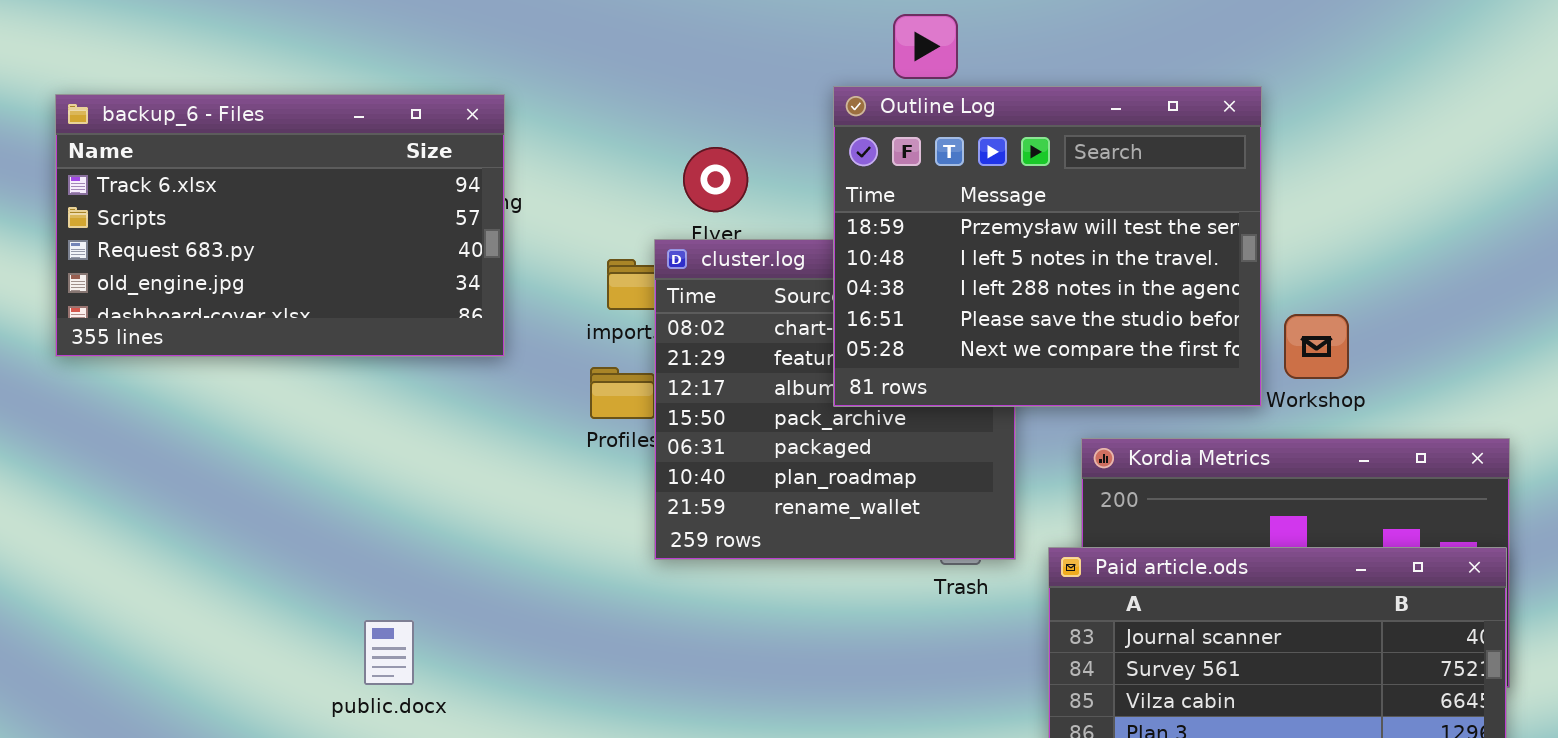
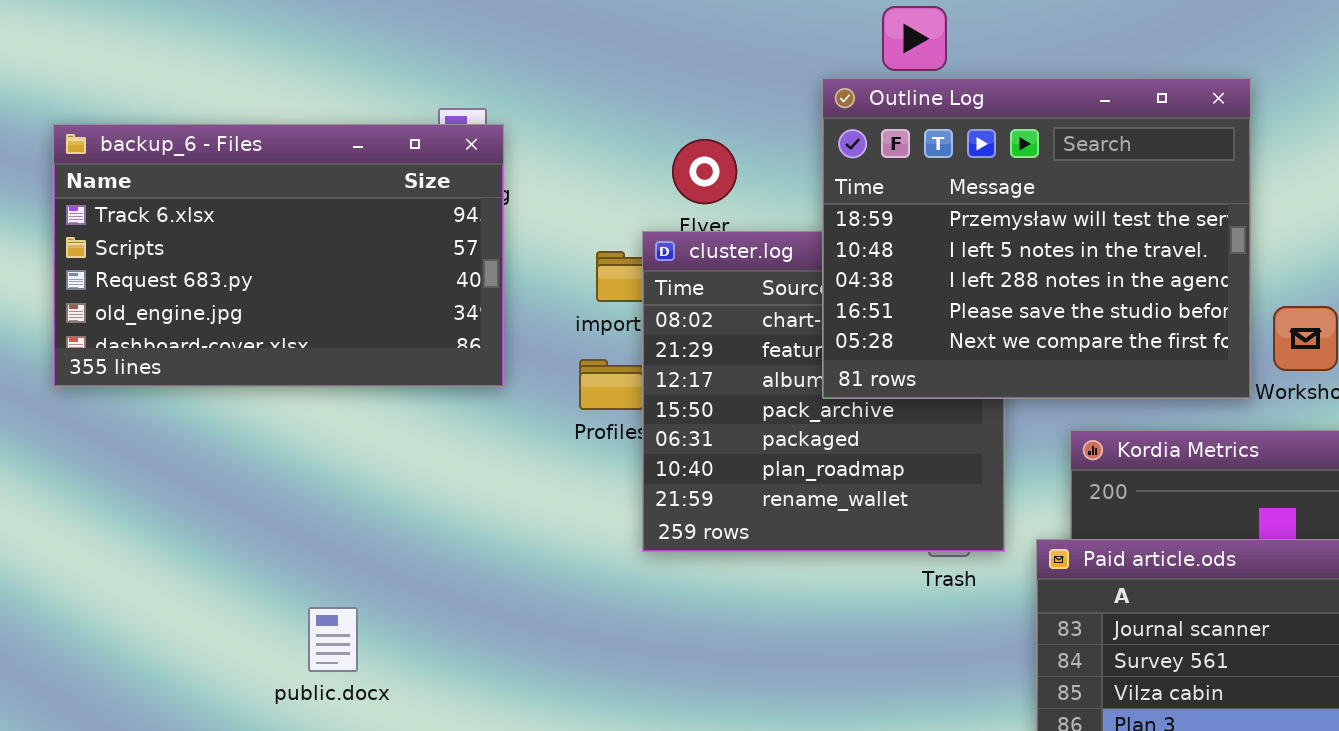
backup_6 - Files: [55,94,505,357] -> [53,124,504,387], moved
public.docx: [364,620,414,685] -> [308,607,358,672], moved

